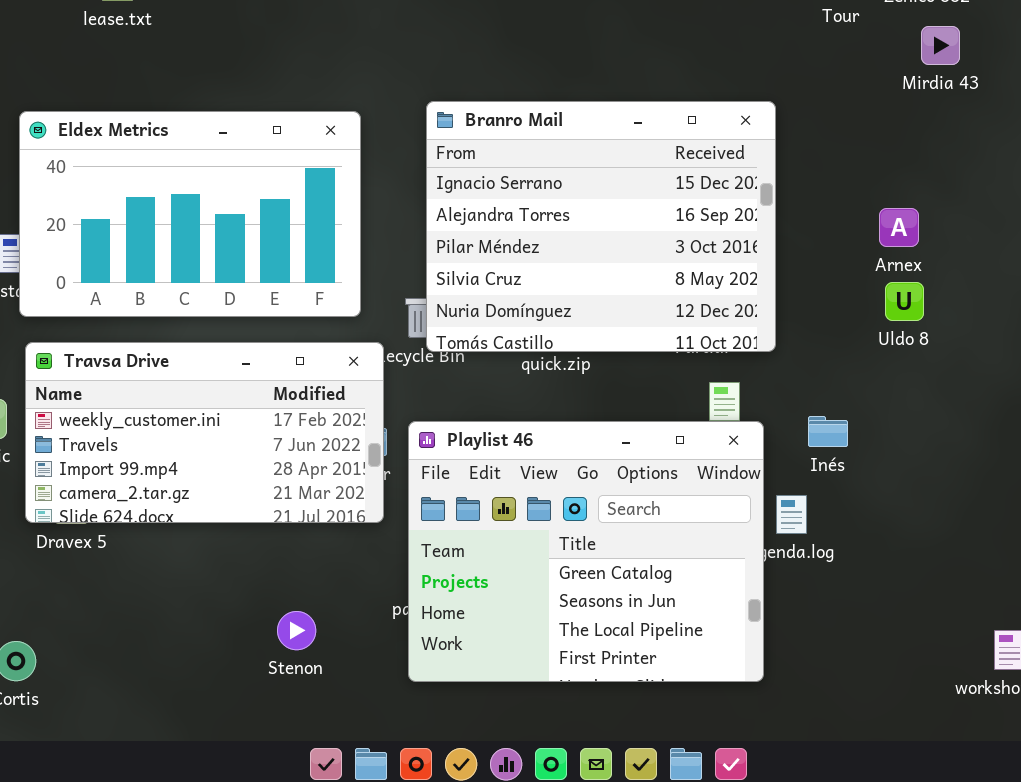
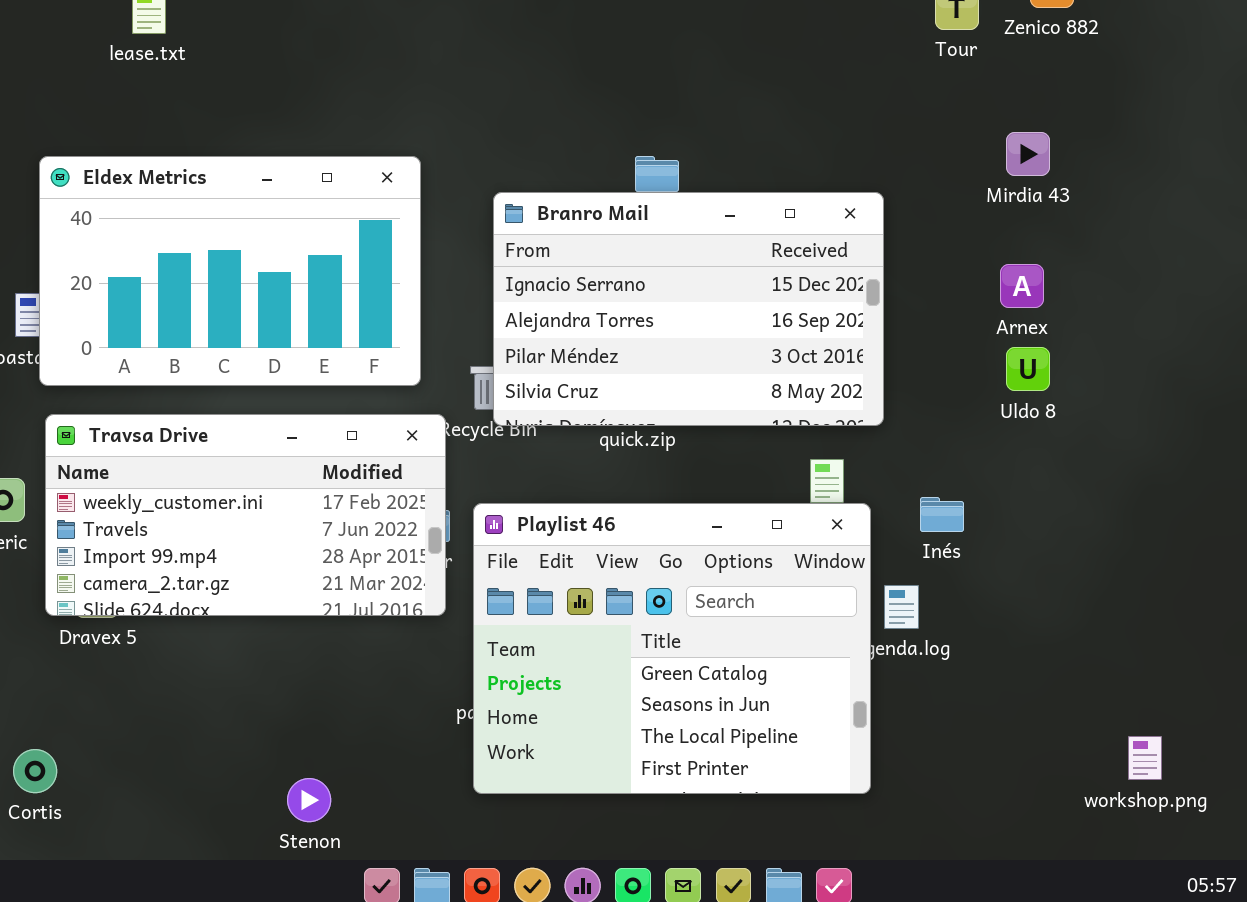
Mirdia 43: [921,26,960,65] -> [1006,132,1050,176], moved
Branro Mail: [426,101,776,352] -> [493,192,884,426], resized
Stenon: [277,611,316,650] -> [287,778,331,822], moved

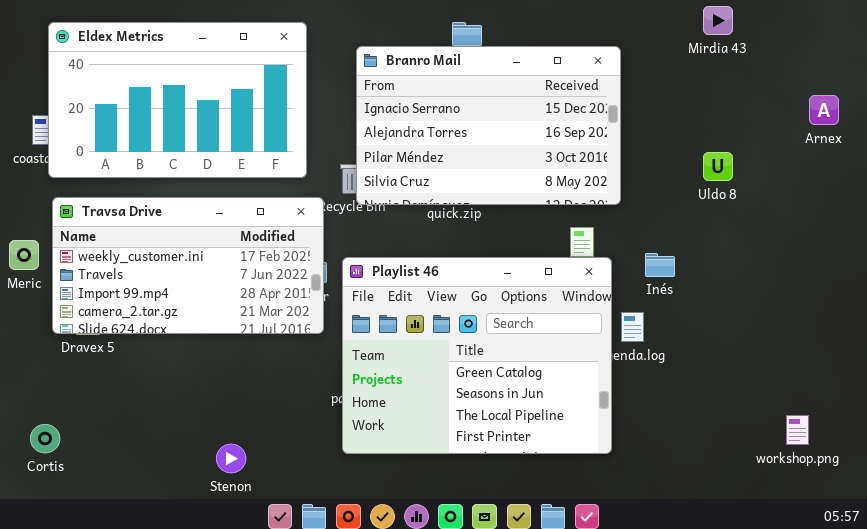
Arnex: [1000,264,1044,308] -> [809,95,839,125], moved

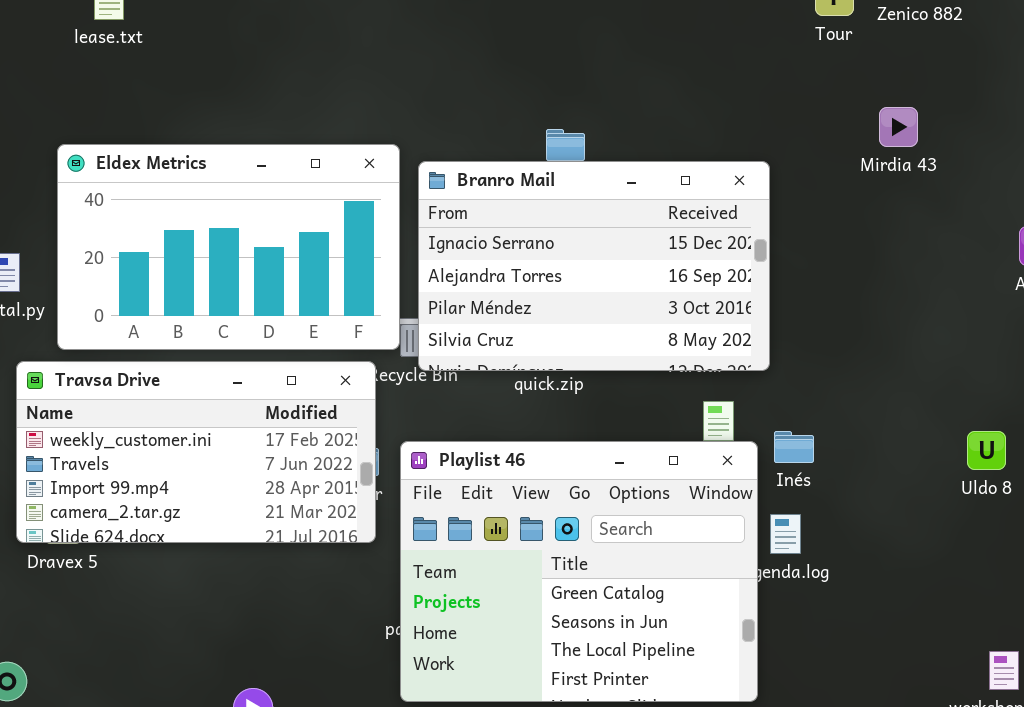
Eldex Metrics: [48,22,307,178] -> [57,144,400,350], moved
Uldo 8: [703,152,733,181] -> [967,431,1006,470], moved
Inés: [645,253,675,277] -> [774,431,814,463], moved

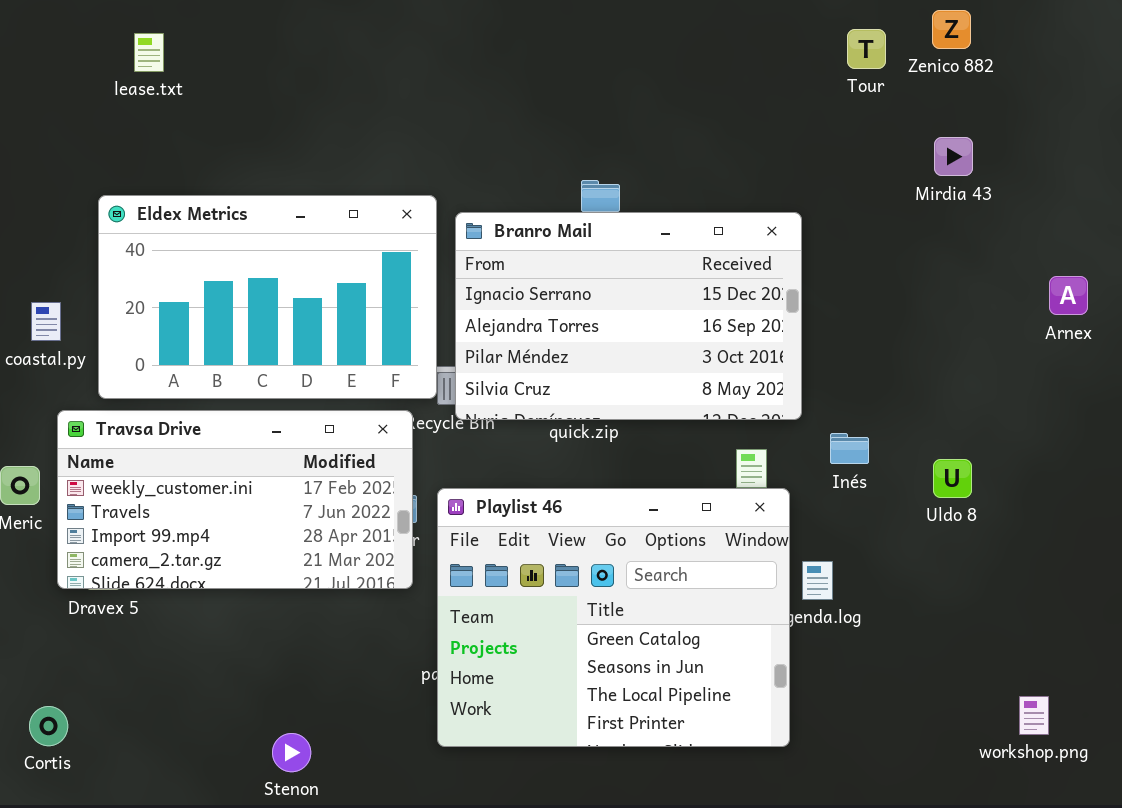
Mirdia 43: [879,107,918,147] -> [934,137,973,176], moved
Inés: [774,431,814,463] -> [830,433,869,464], moved
Uldo 8: [967,431,1006,470] -> [933,459,972,498], moved

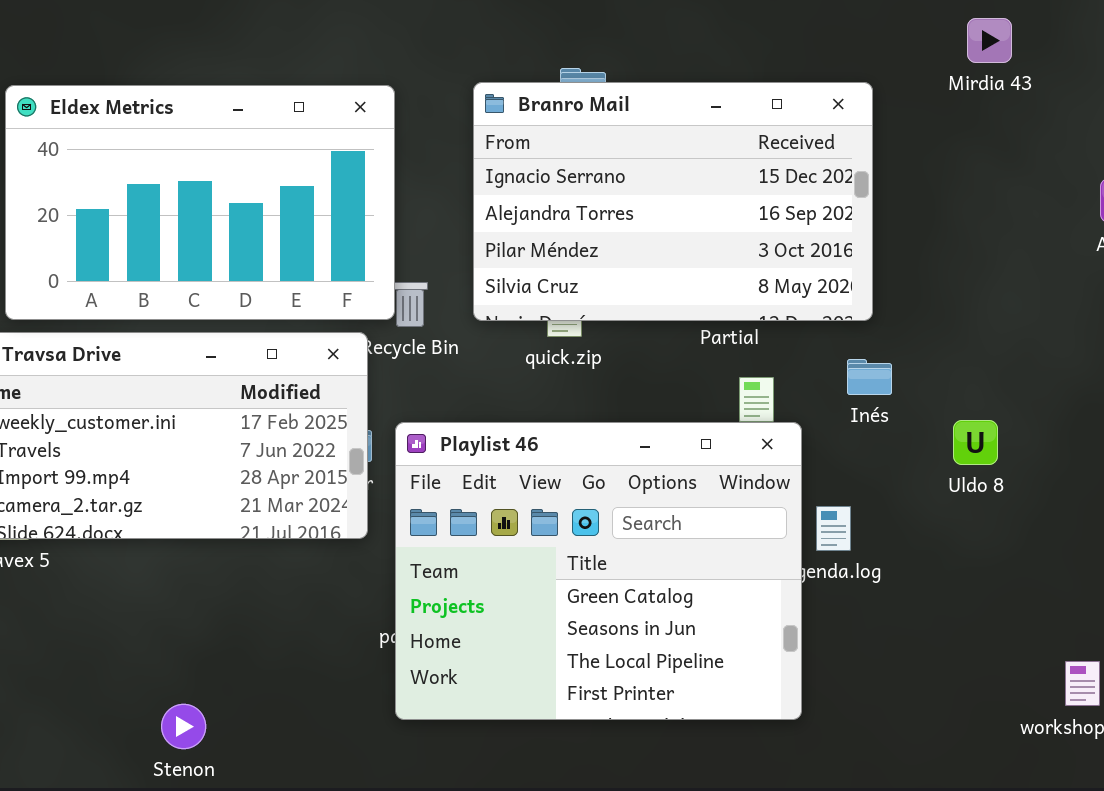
Branro Mail: [455,212,802,420] -> [473,82,873,321], moved
Uldo 8: [933,459,972,498] -> [953,420,998,465], moved
Stenon: [272,733,311,772] -> [161,704,206,749], moved

